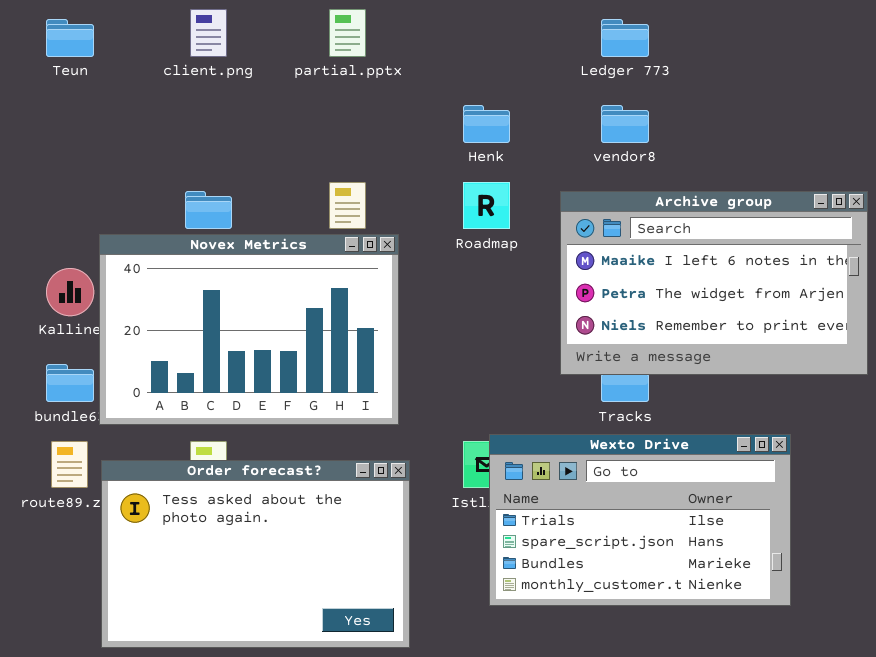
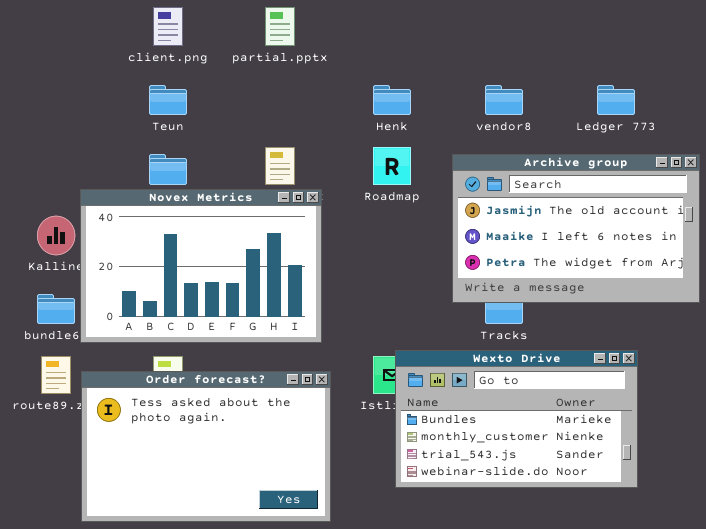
Teun: [46,19,94,57] -> [149,85,187,115], moved
Ledger 773: [601,19,649,57] -> [597,85,635,115], moved
Archive group: [560,191,868,375] -> [452,154,700,303], scrolled up 1 row
Wexto Drive: [489,434,791,606] -> [395,350,638,488], scrolled down 2 rows

